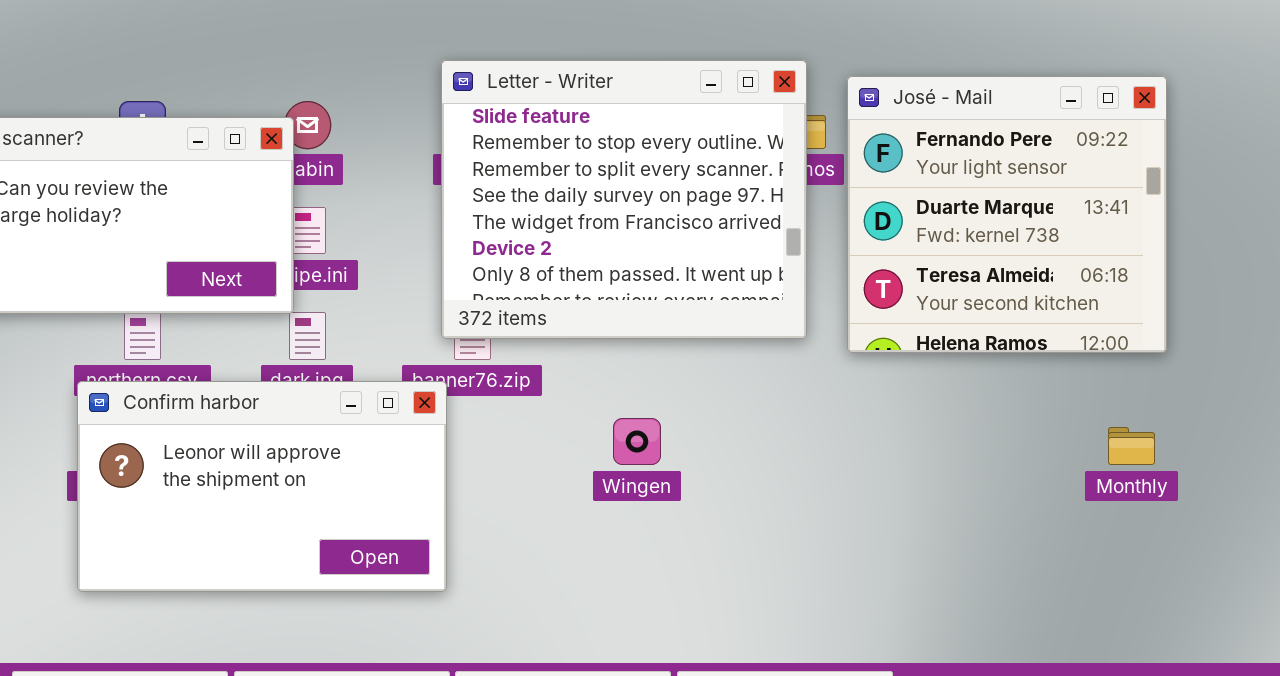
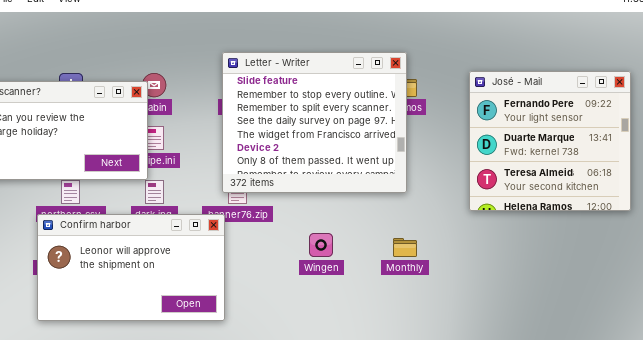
José - Mail: [847,76,1167,353] -> [469,71,631,211], moved
Monthly: [1108,427,1155,465] -> [393,238,417,257], moved

